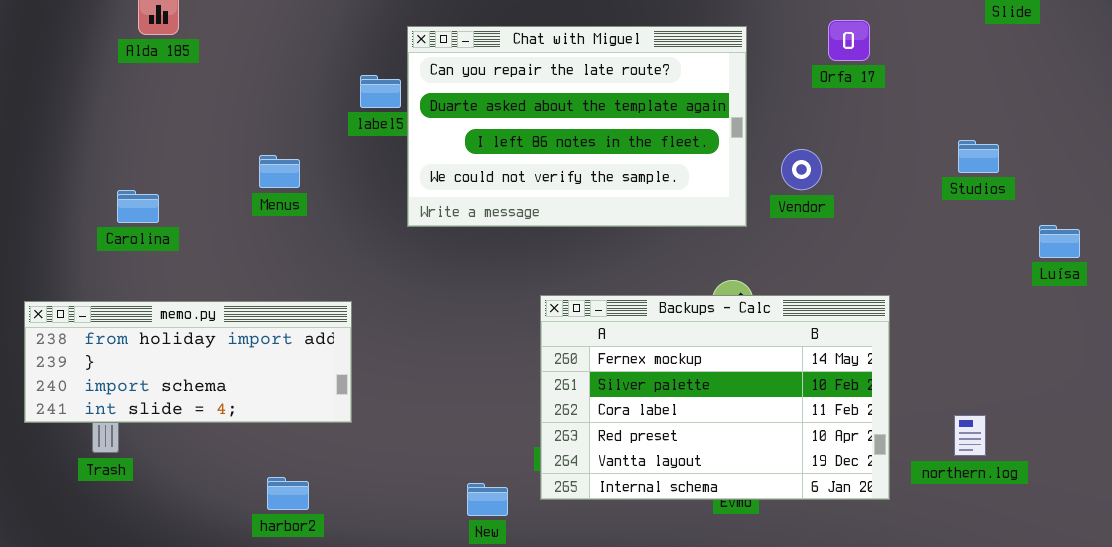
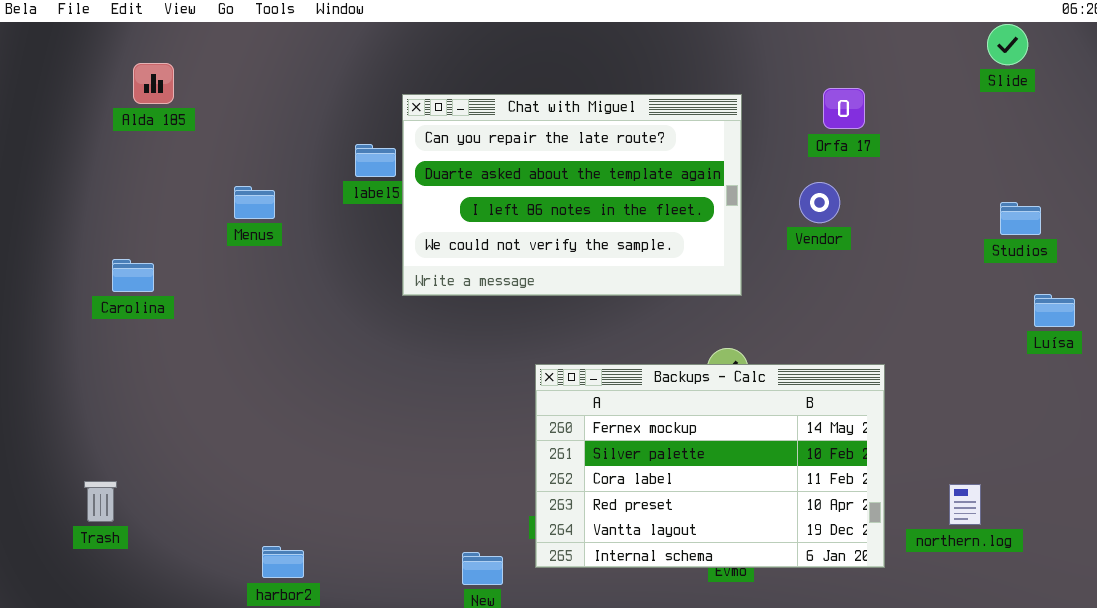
Studios: [958,140,999,173] -> [1000,202,1041,235], moved
Vendor: [781,149,822,190] -> [799,182,840,223], moved
Menus: [259,155,300,188] -> [234,186,275,219], moved
memo.py: [24,301,352,423] -> none, closed

